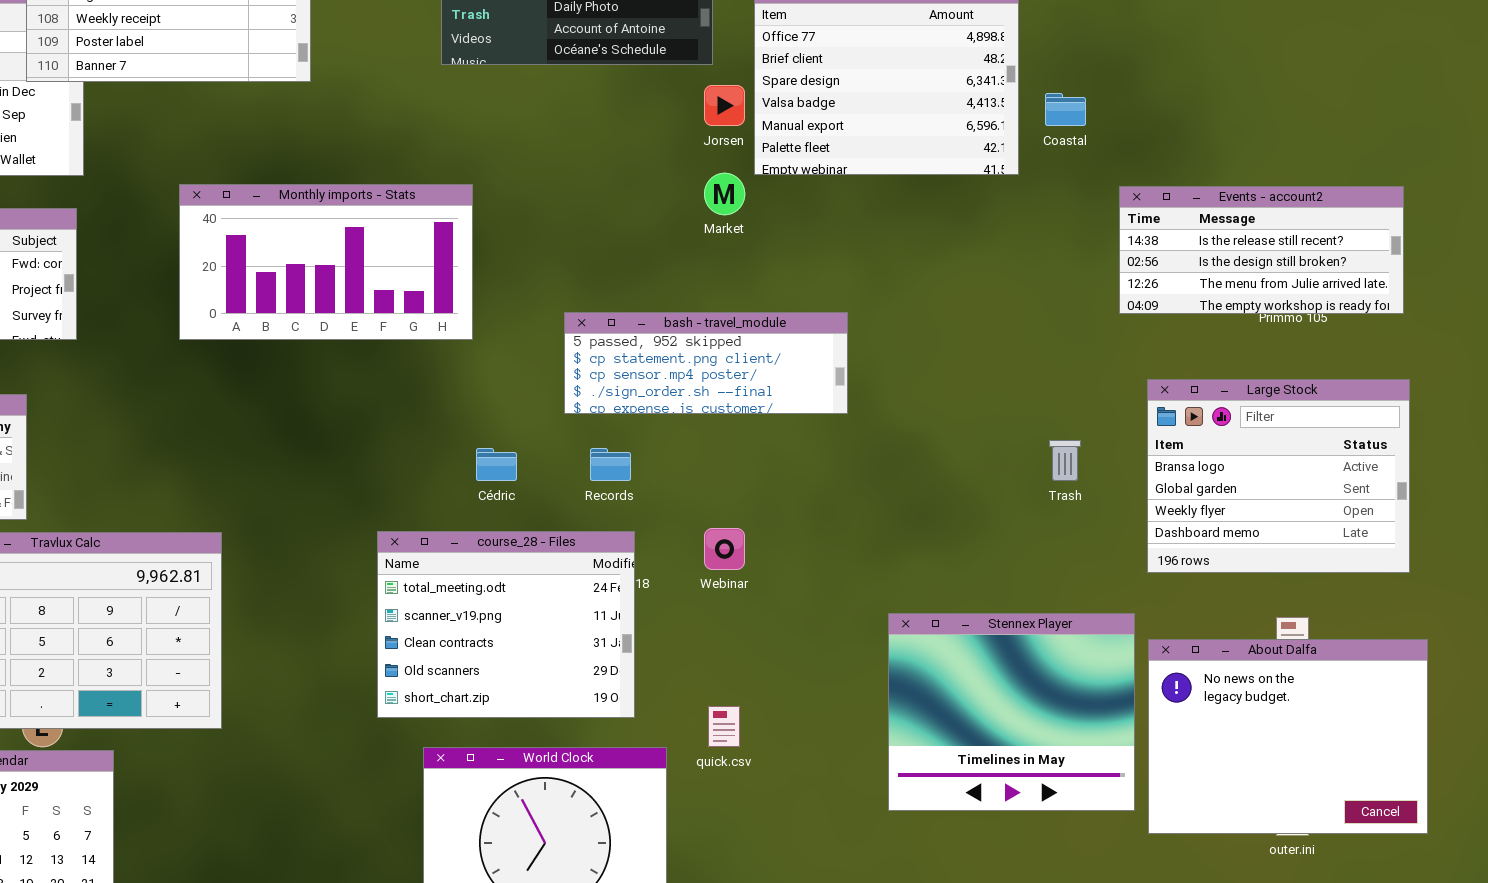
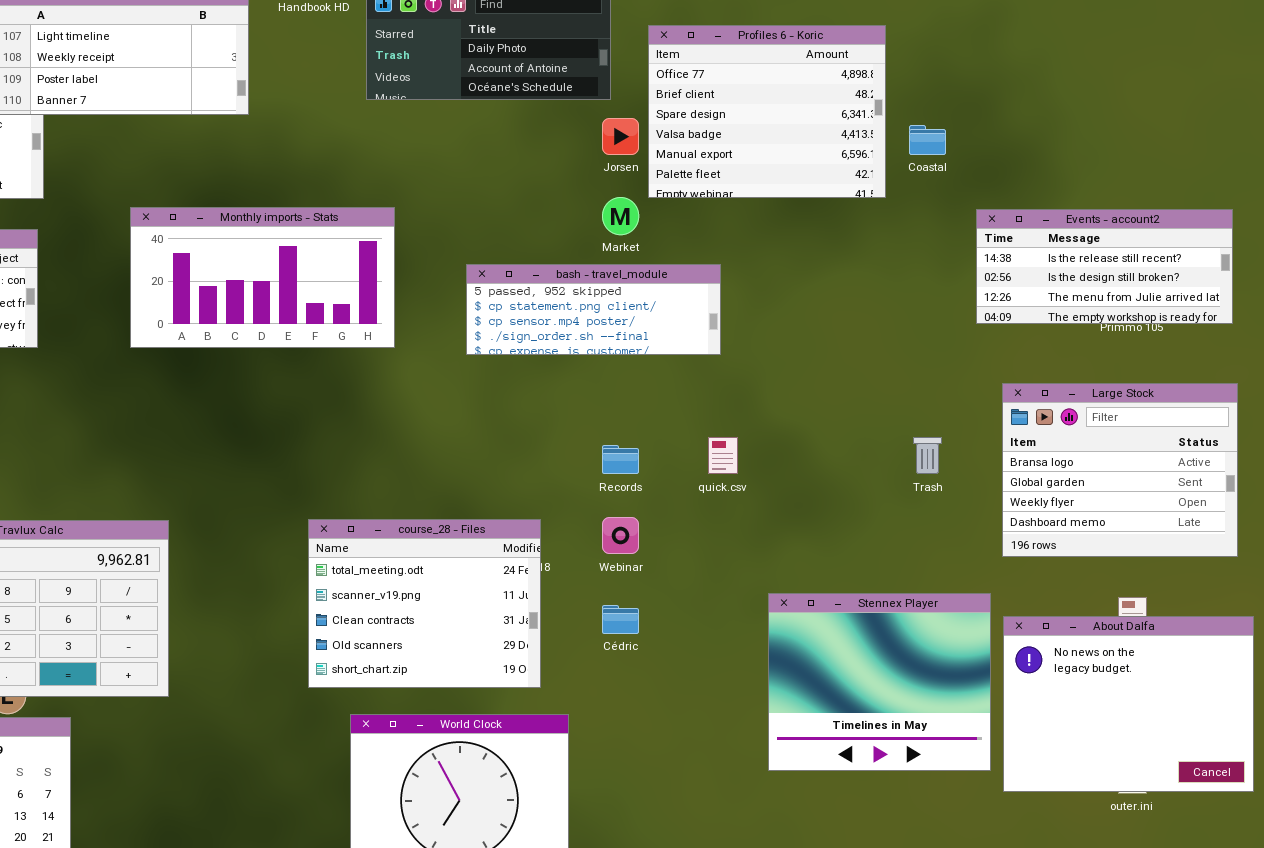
bash - travel_module: [564,312,848,414] -> [466,264,721,355], moved
Cédric: [476,448,517,481] -> [602,605,639,634], moved
Records: [590,448,631,481] -> [602,445,639,474], moved
quick.csv: [708,706,740,747] -> [708,437,738,474], moved

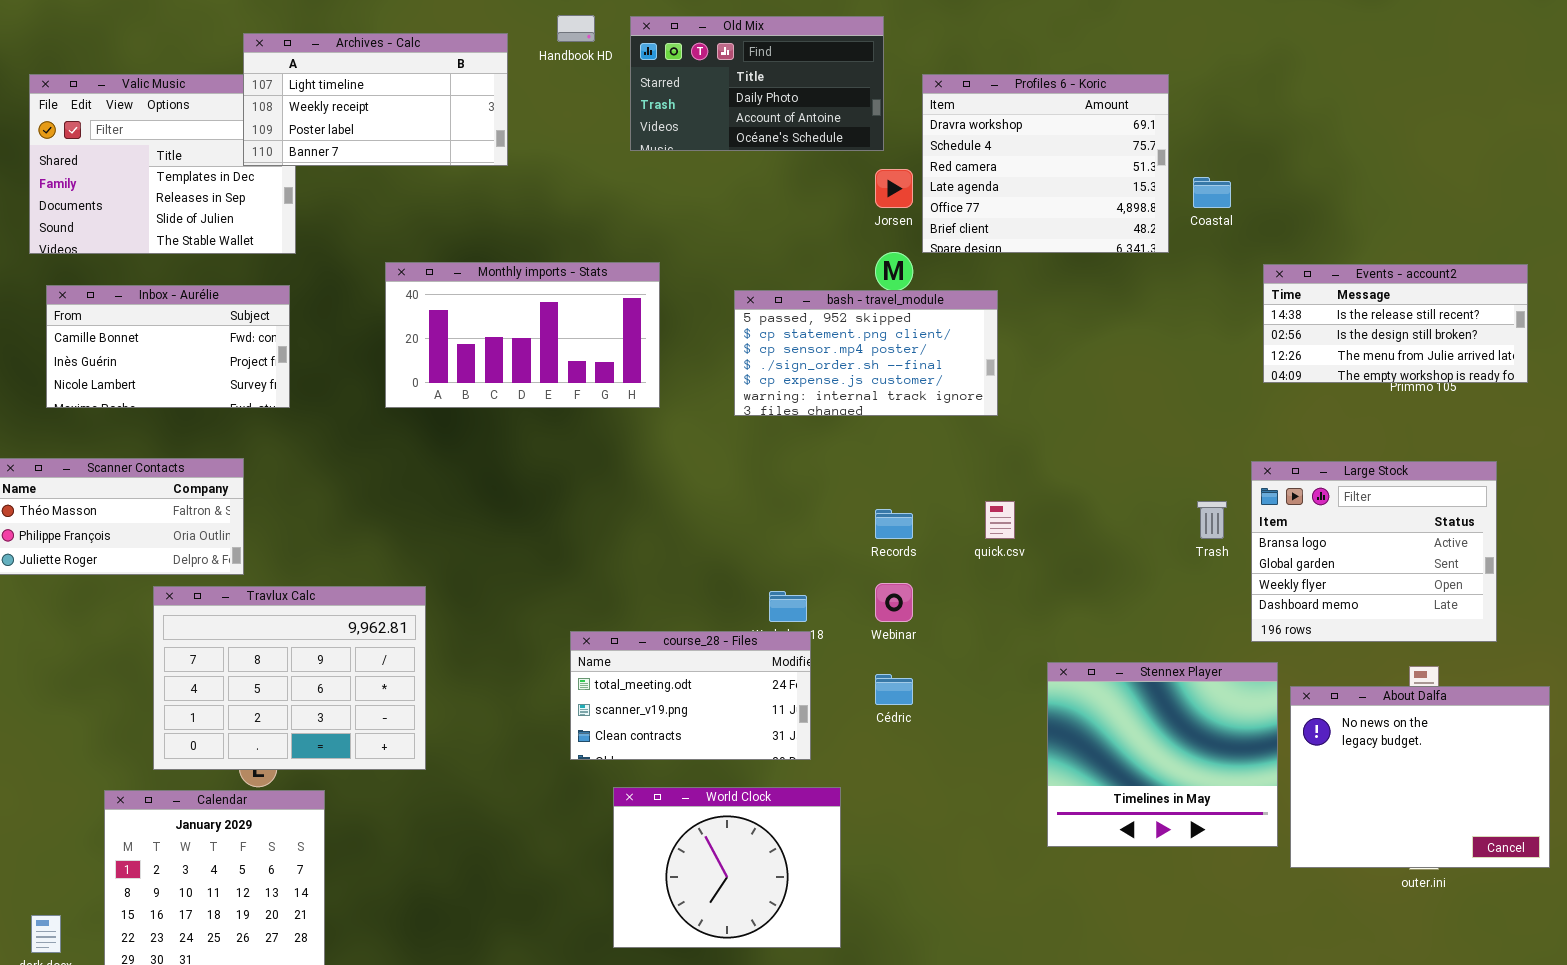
Profiles 6 - Koric: [648,25,886,198] -> [922,74,1169,253], scrolled up 4 rows
bash - travel_module: [466,264,721,355] -> [734,290,998,416], resized
Large Stock: [1002,383,1238,557] -> [1251,461,1497,642], moved
course_28 - Files: [308,519,541,688] -> [570,631,811,760], resized

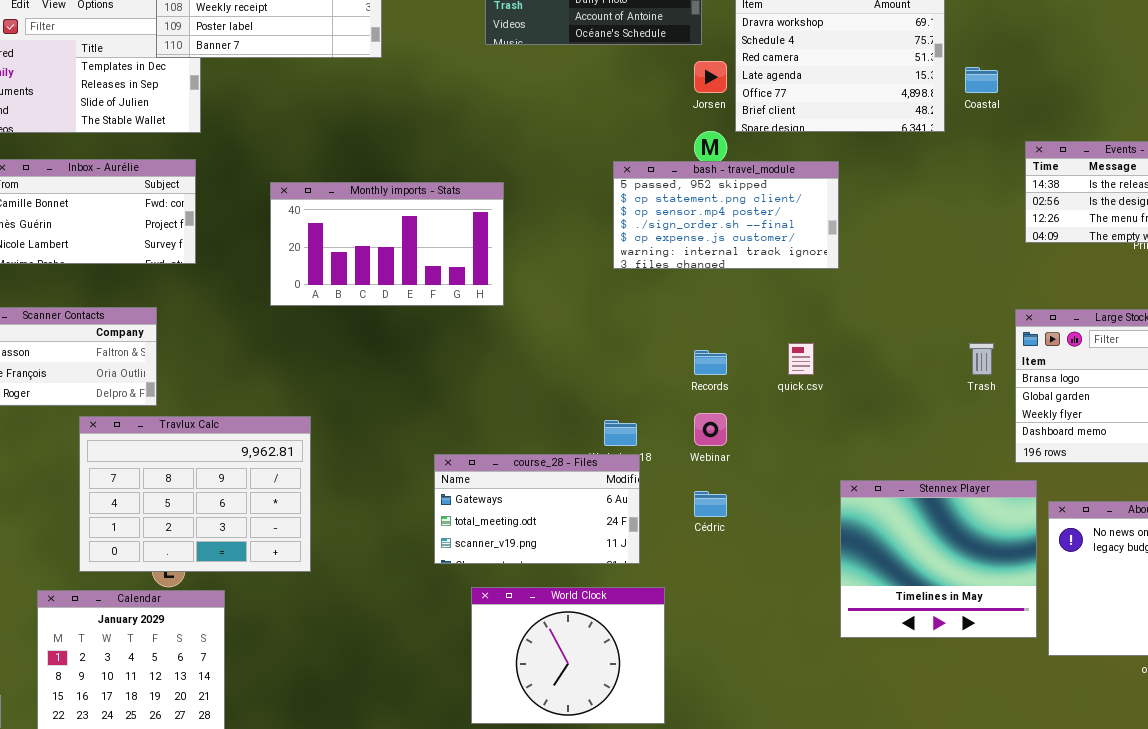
Monthly imports - Stats: [385,262,660,408] -> [270,182,504,306], moved
bash - travel_module: [734,290,998,416] -> [613,161,839,269], moved
course_28 - Files: [570,631,811,760] -> [434,454,640,564], scrolled up 1 row

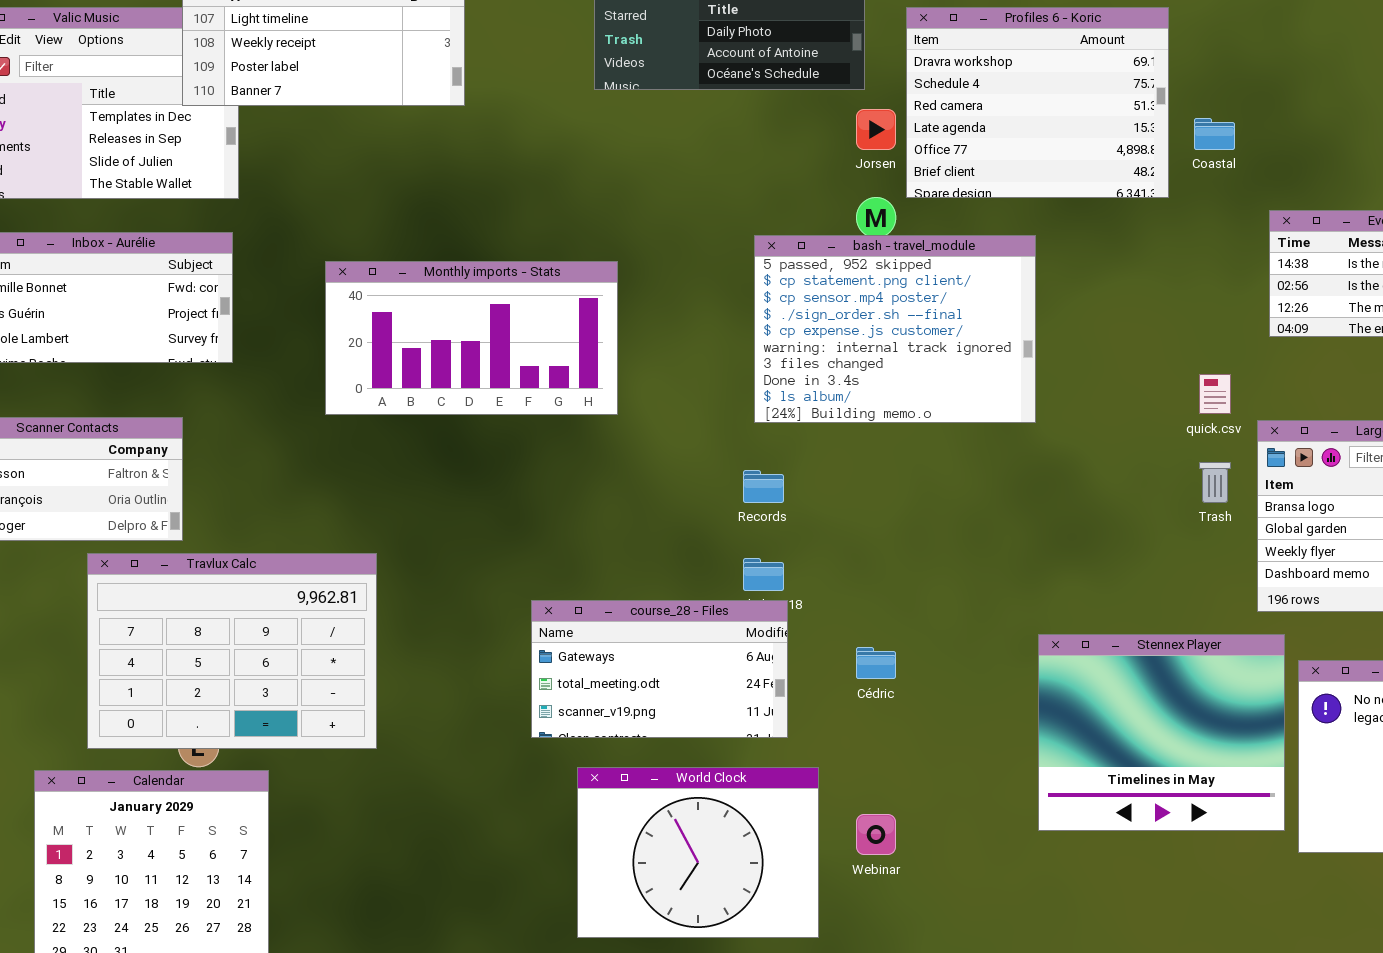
bash - travel_module: [613,161,839,269] -> [754,235,1036,423], resized
quick.csv: [788,343,814,375] -> [1199,374,1231,414], moved
Records: [694,350,727,375] -> [743,470,784,503], moved
Webinar: [694,413,727,446] -> [856,814,896,855], moved

